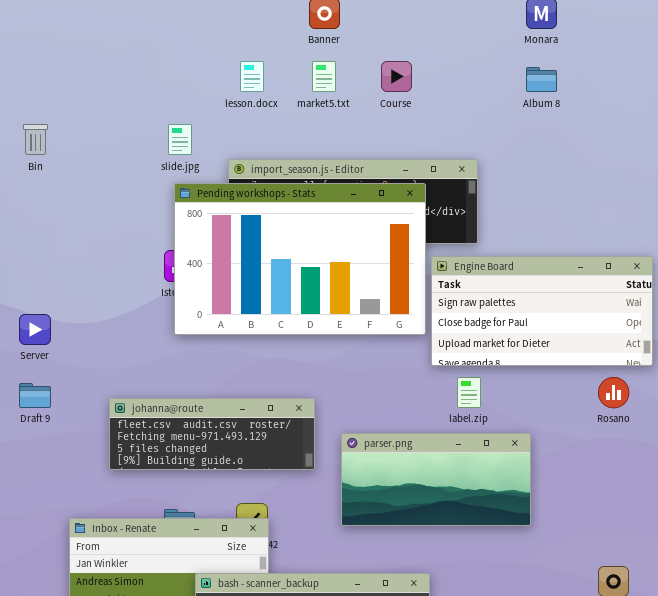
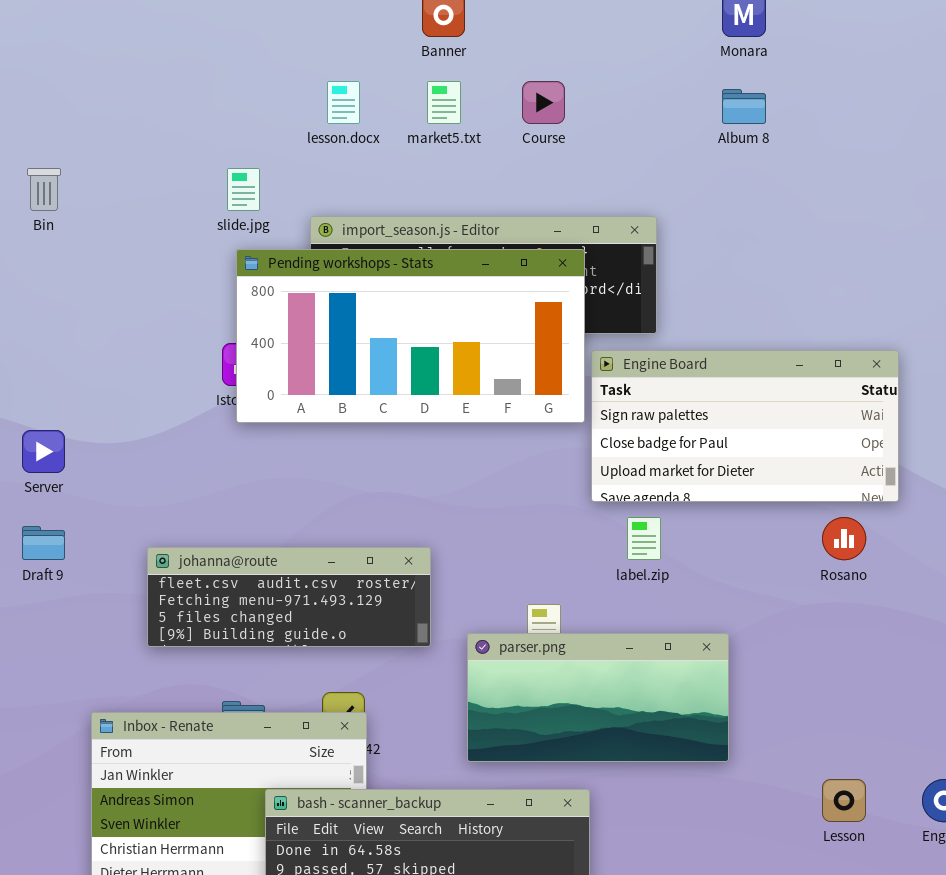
Pending workshops - Stats: [174,183,426,335] -> [236,249,585,423], resized
parser.png: [341,433,531,526] -> [467,633,729,762], moved

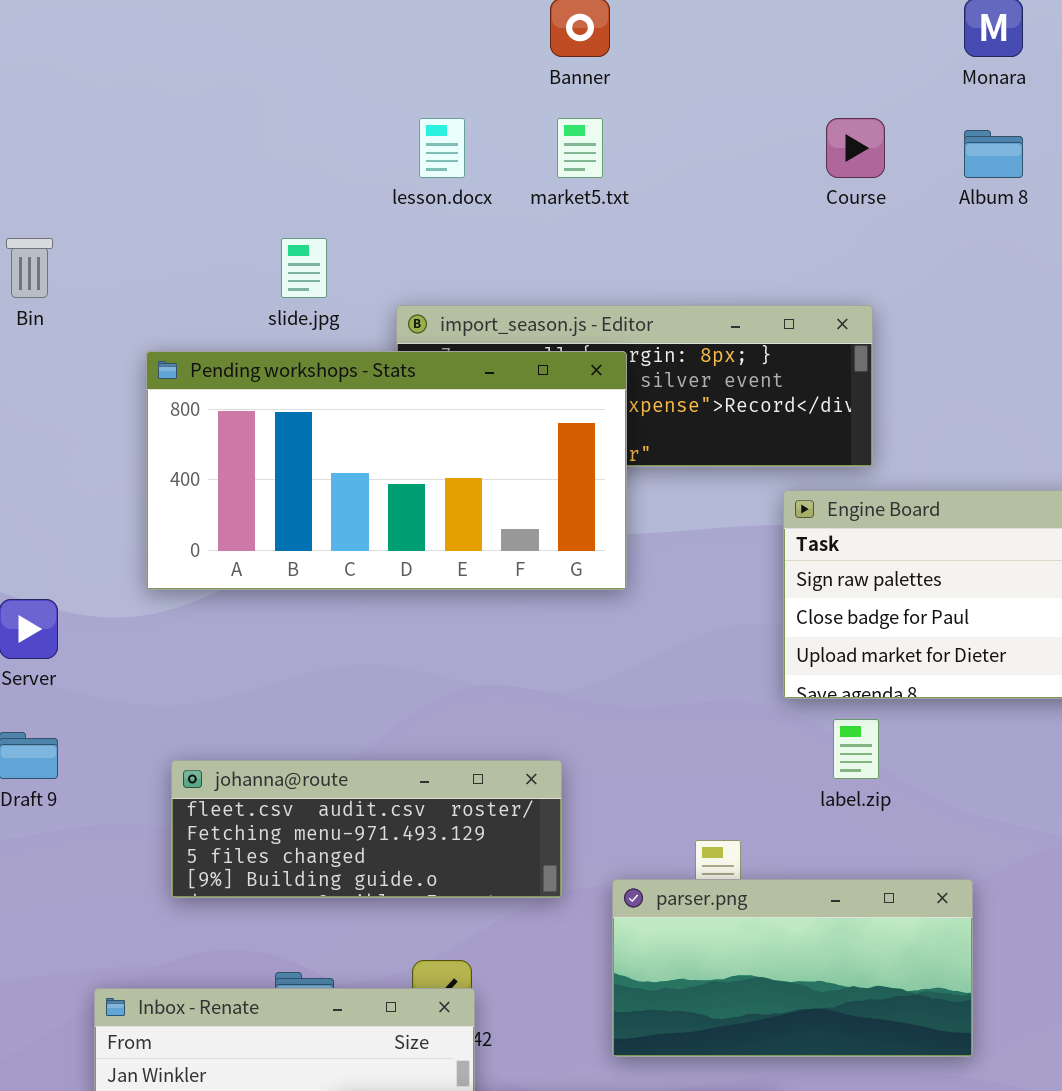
Course: [522,81,565,124] -> [826,118,885,178], moved
Pending workshops - Stats: [236,249,585,423] -> [146,351,627,590], moved

